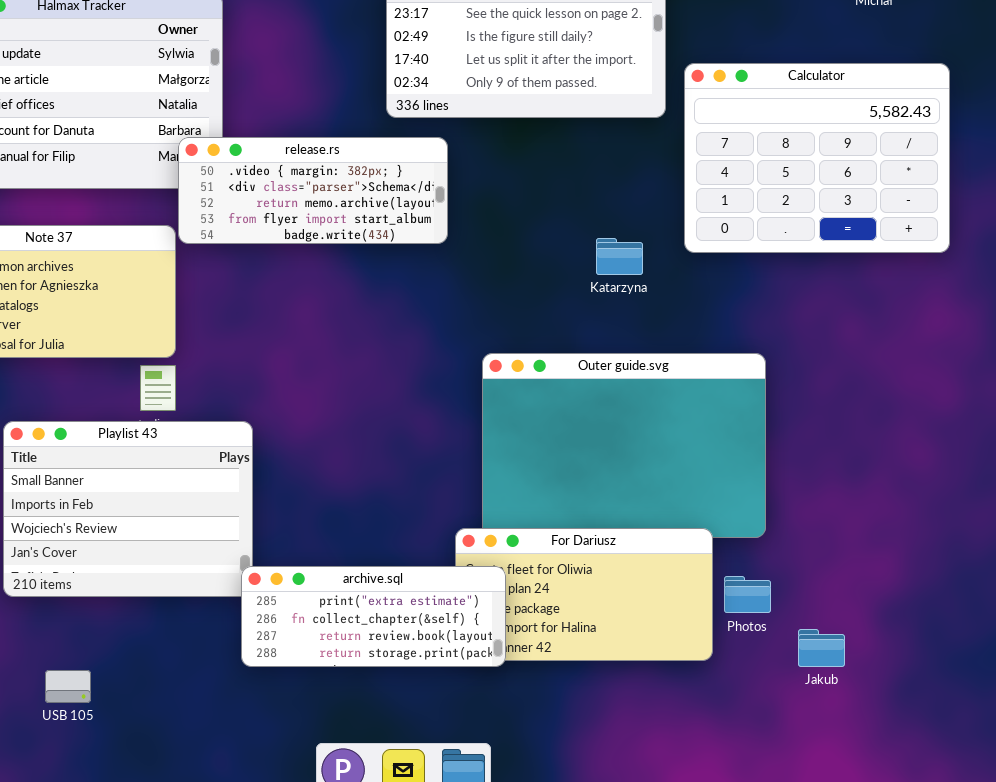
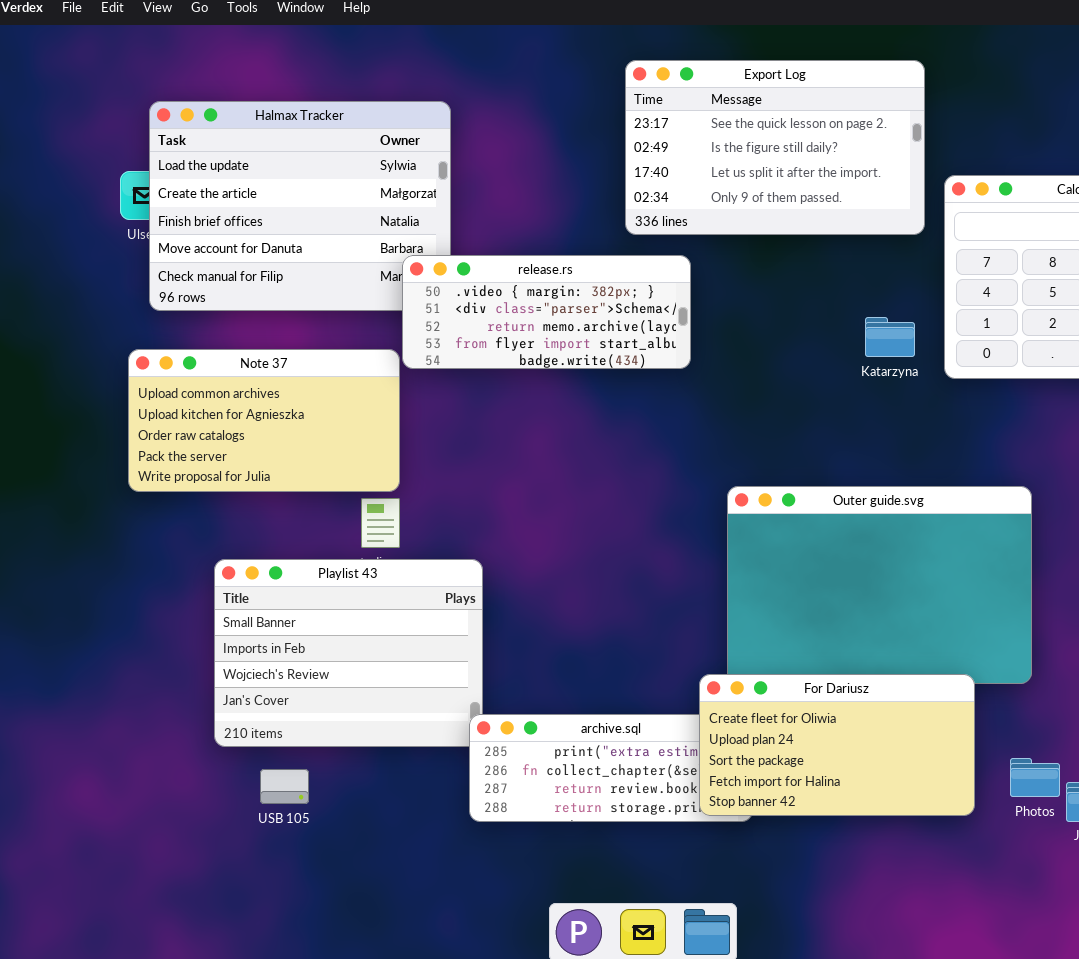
Katarzyna: [596,238,643,275] -> [865,317,915,357], moved
For Dariusz: [455,528,713,661] -> [699,674,975,816], raised
Photos: [724,576,771,613] -> [1010,758,1060,797], moved
USB 105: [45,670,91,703] -> [260,769,309,804], moved

